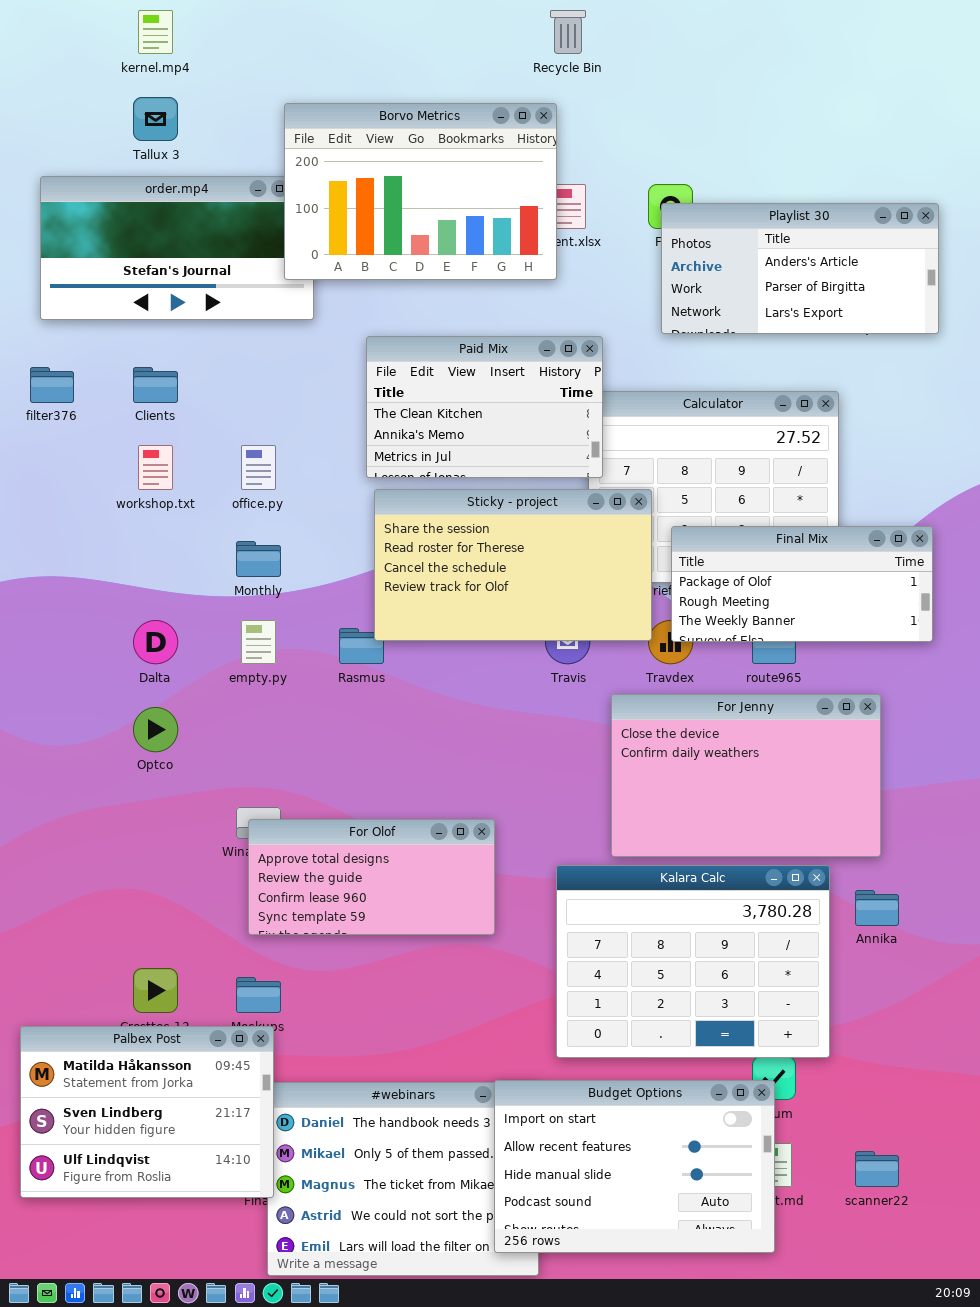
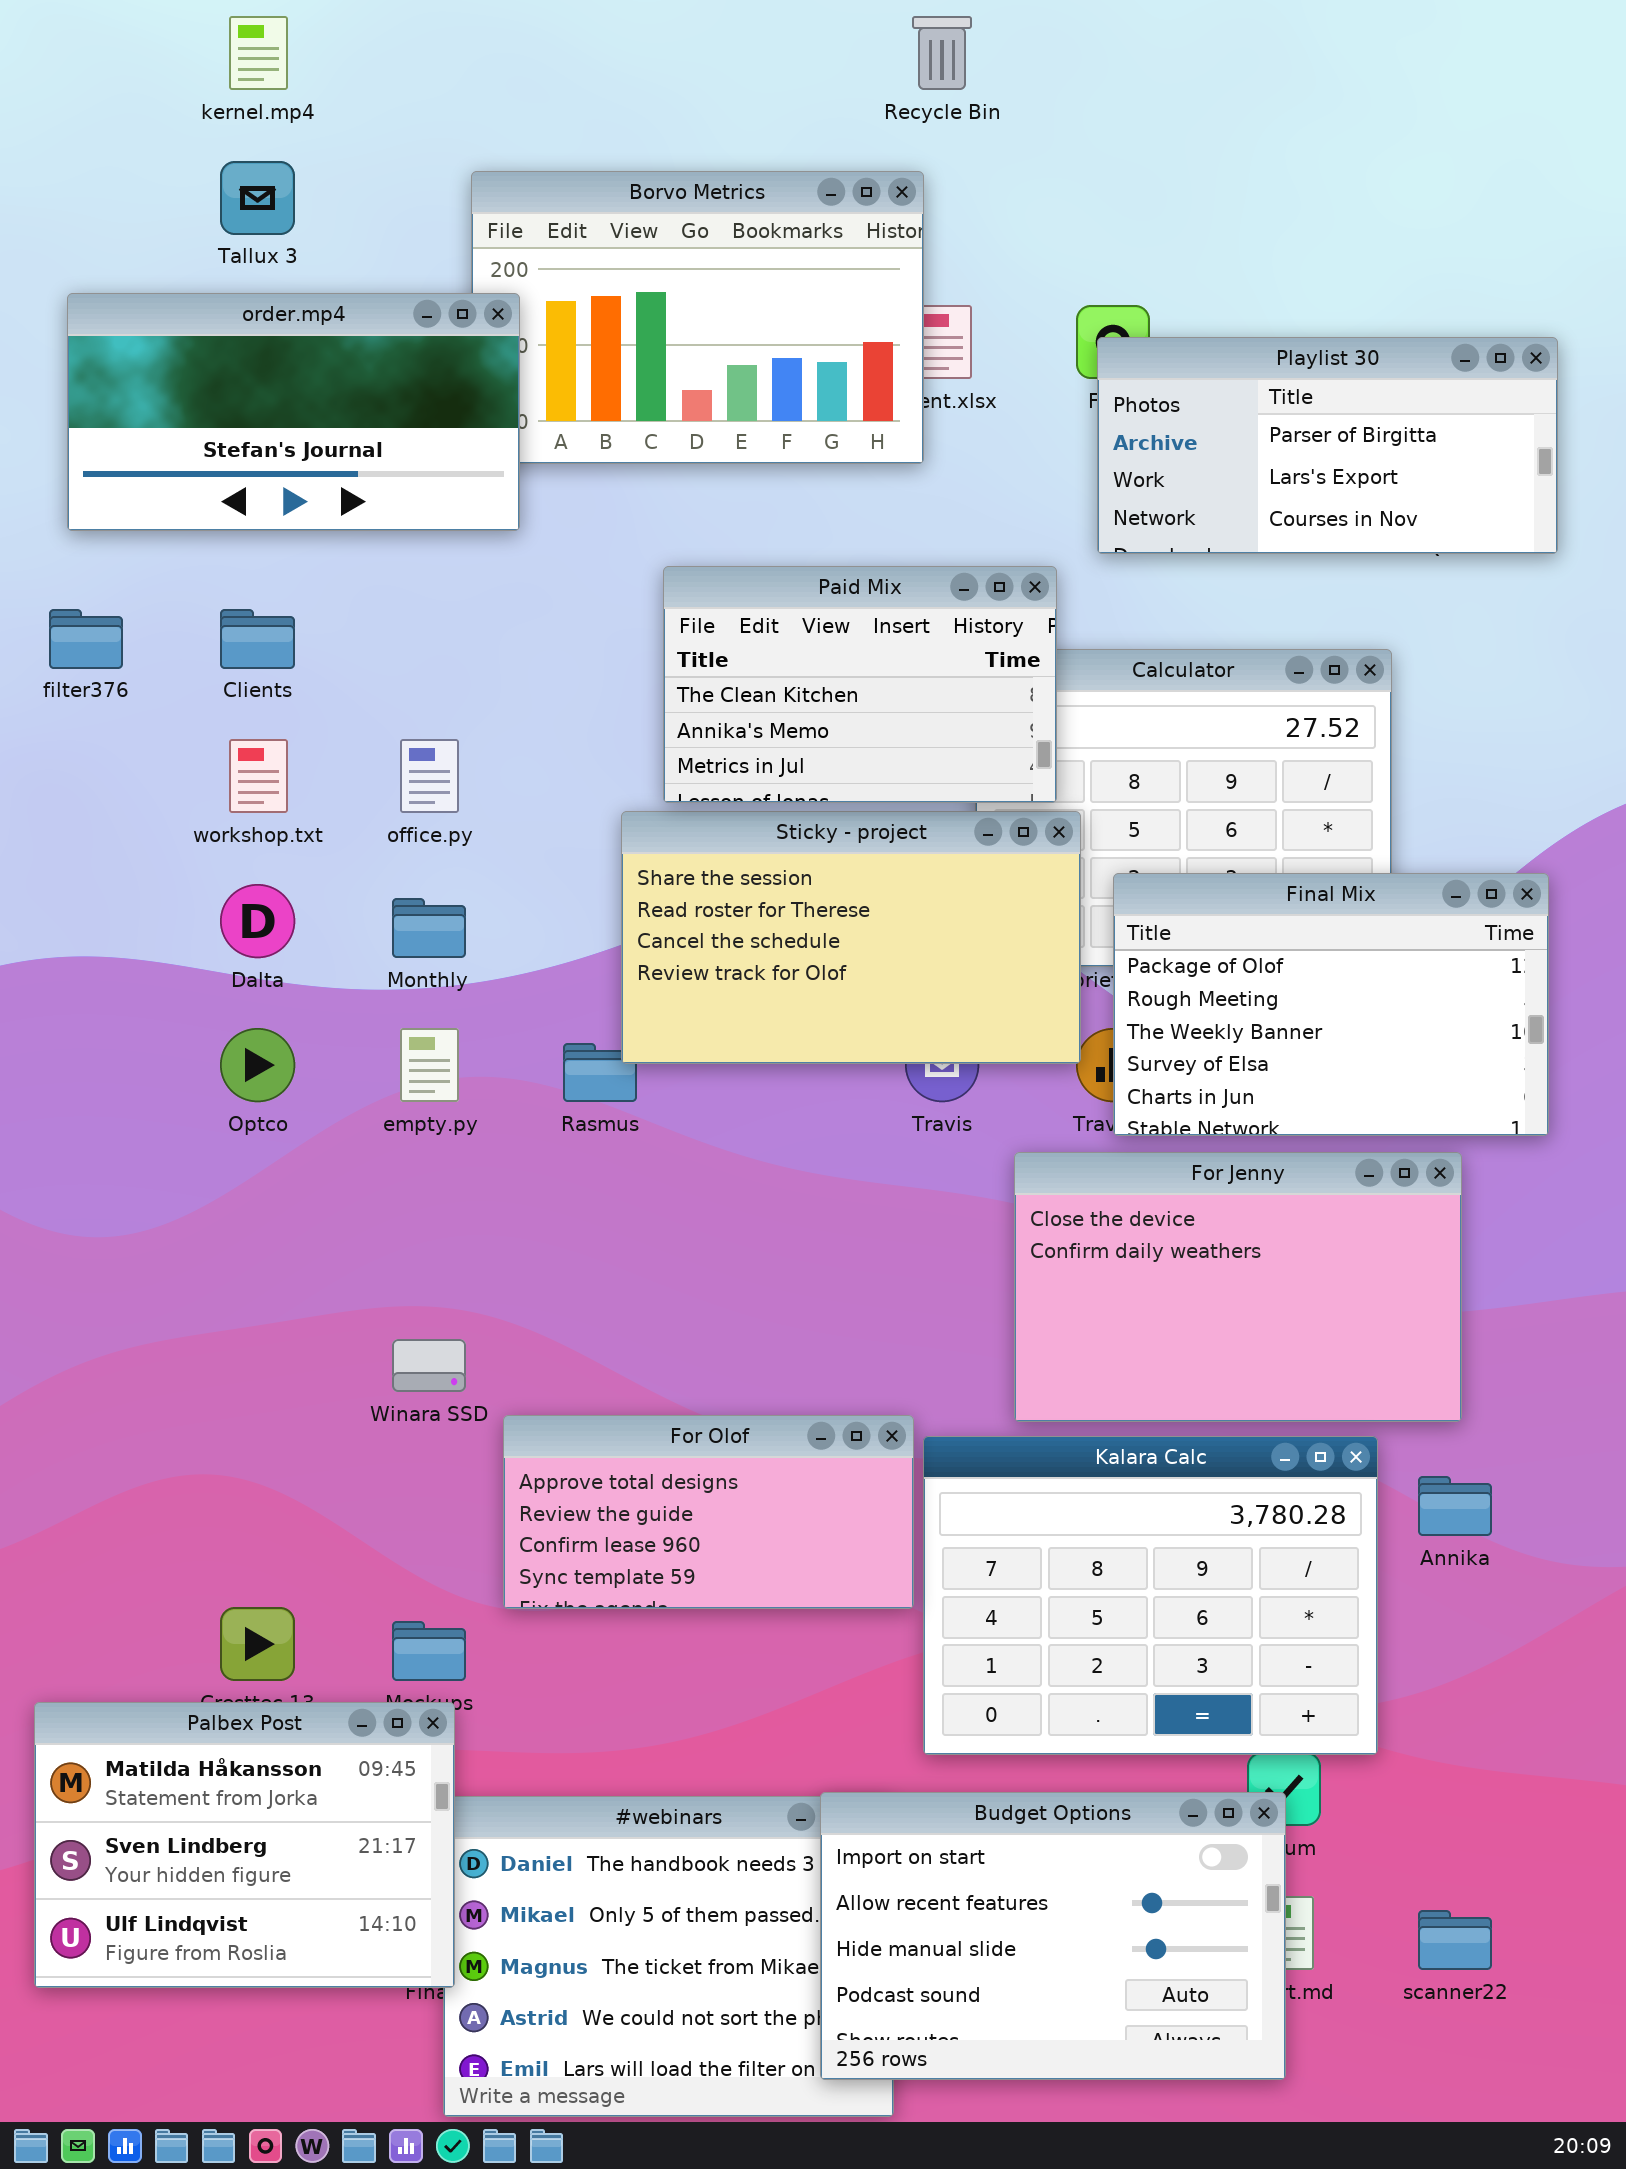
order.mp4: [40,176,314,320] -> [67,293,520,531], raised
Playlist 30: [661,203,939,334] -> [1097,337,1558,554], scrolled down 1 row
Paid Mix: [366,336,603,478] -> [663,566,1057,803], moved
Final Mix: [671,526,933,642] -> [1113,873,1549,1136], resized
Dalta: [133,620,178,664] -> [220,884,295,958], moved
Optco: [133,707,178,752] -> [220,1028,295,1102], moved
For Olof: [248,819,495,935] -> [503,1415,914,1609], moved

